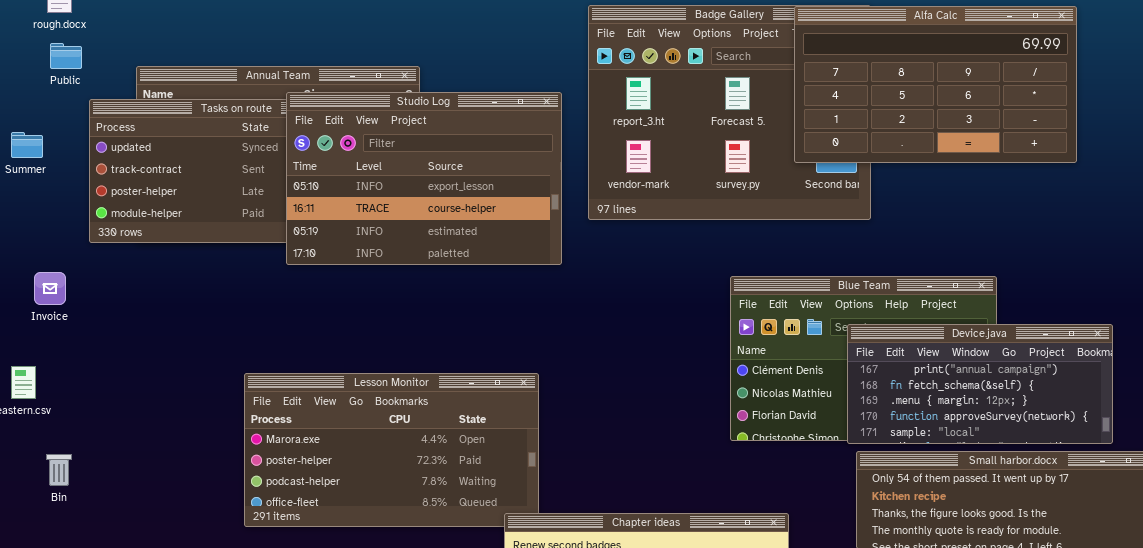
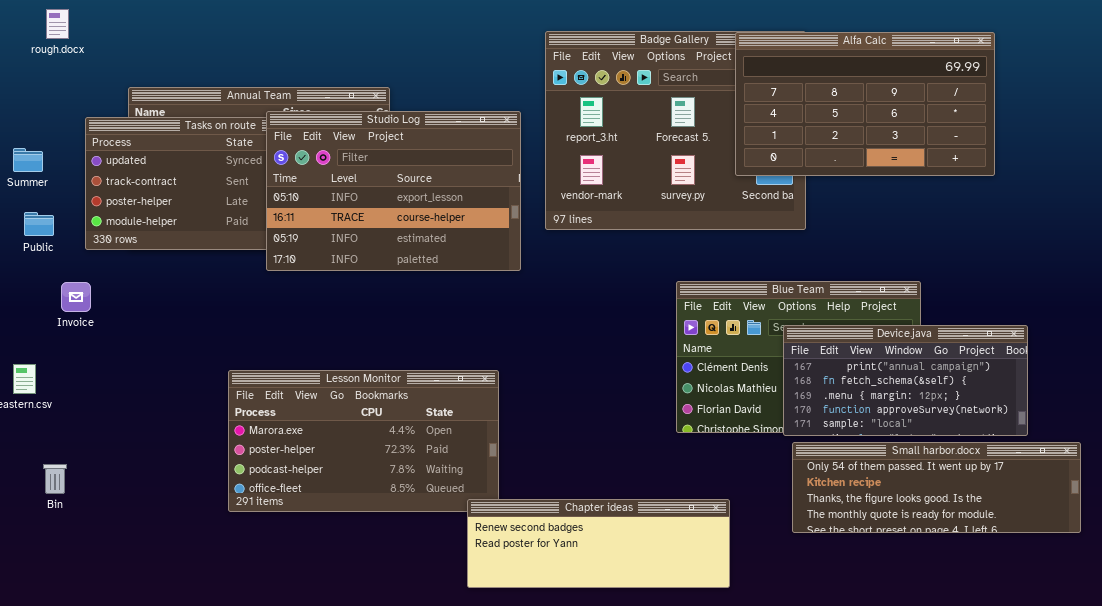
Public: [50,43,82,69] -> [24,212,54,236], moved
Invoice: [34,272,66,305] -> [61,282,91,312], moved
Bin: [46,454,72,486] -> [43,464,67,494], moved

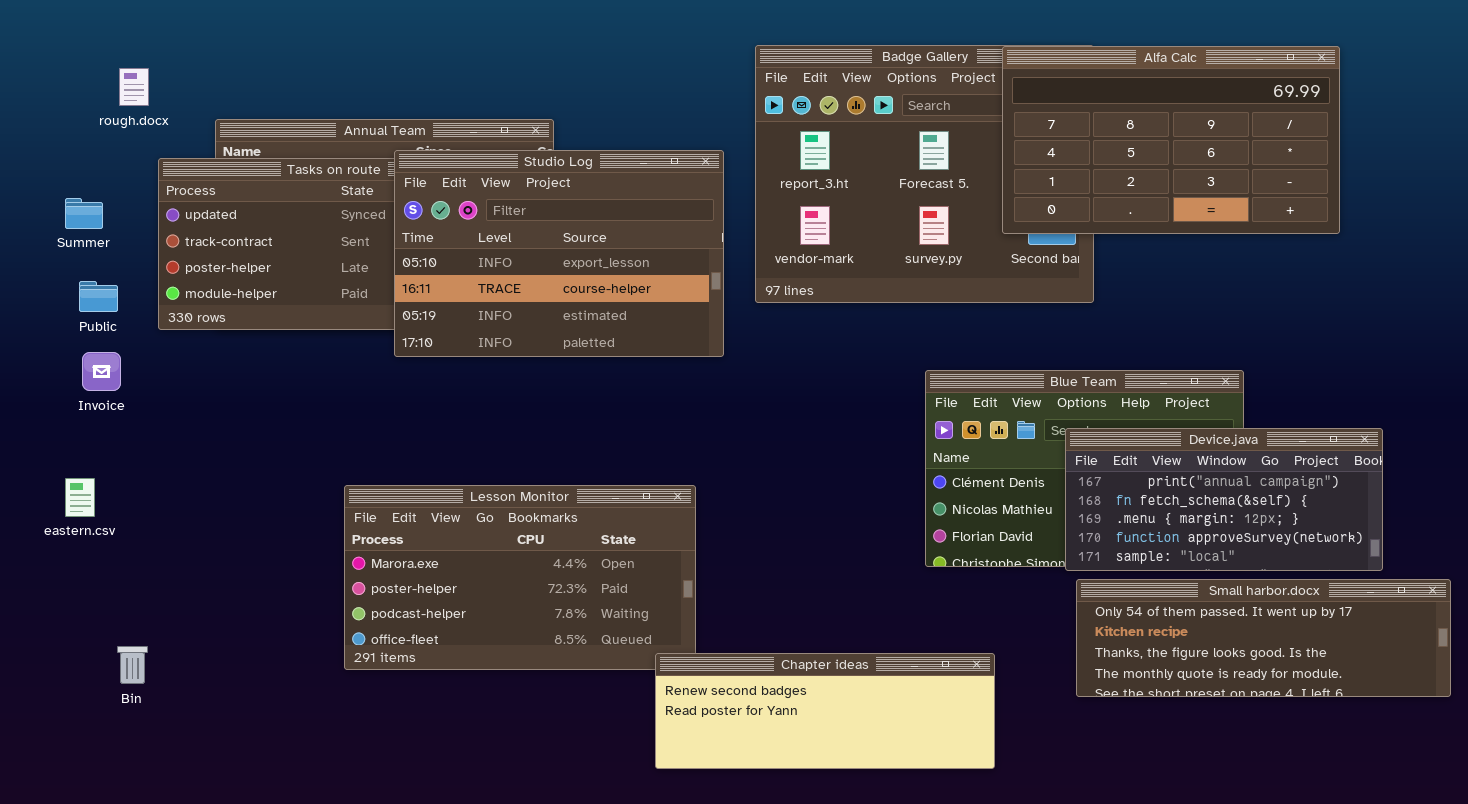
rough.docx: [46,9,69,39] -> [119,68,149,106], moved
Invoice: [61,282,91,312] -> [82,352,121,391], moved
Bin: [43,464,67,494] -> [117,646,148,684], moved

